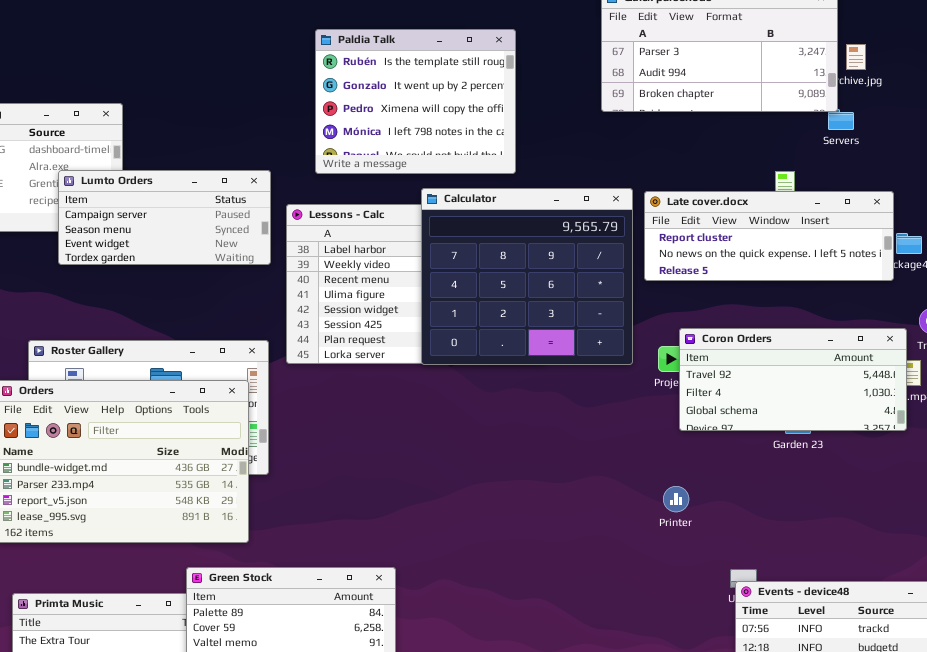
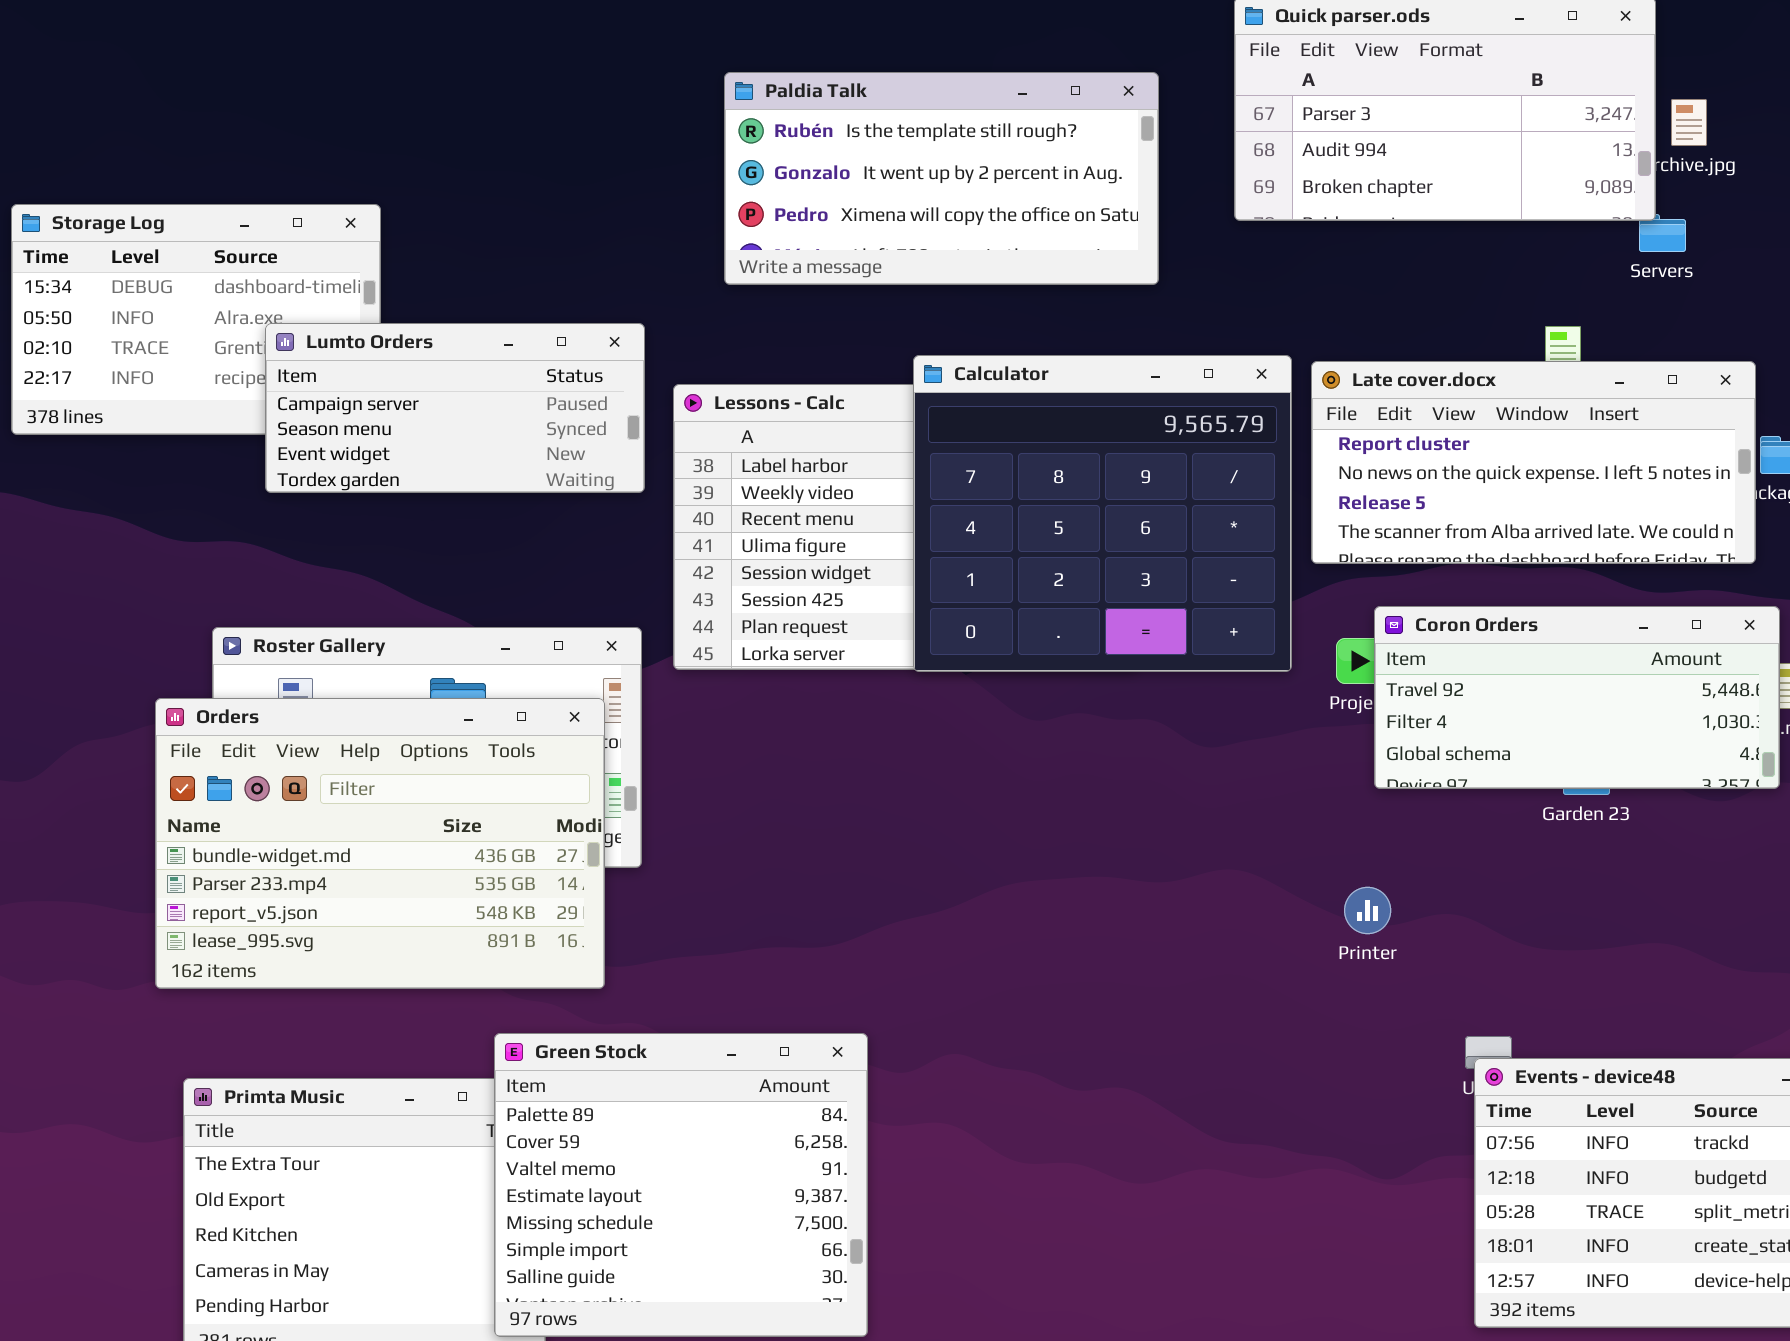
Paldia Talk: [315,29,516,174] -> [724,72,1159,285], resized
Late cover.docx: [644,191,894,281] -> [1311,361,1756,564], resized

